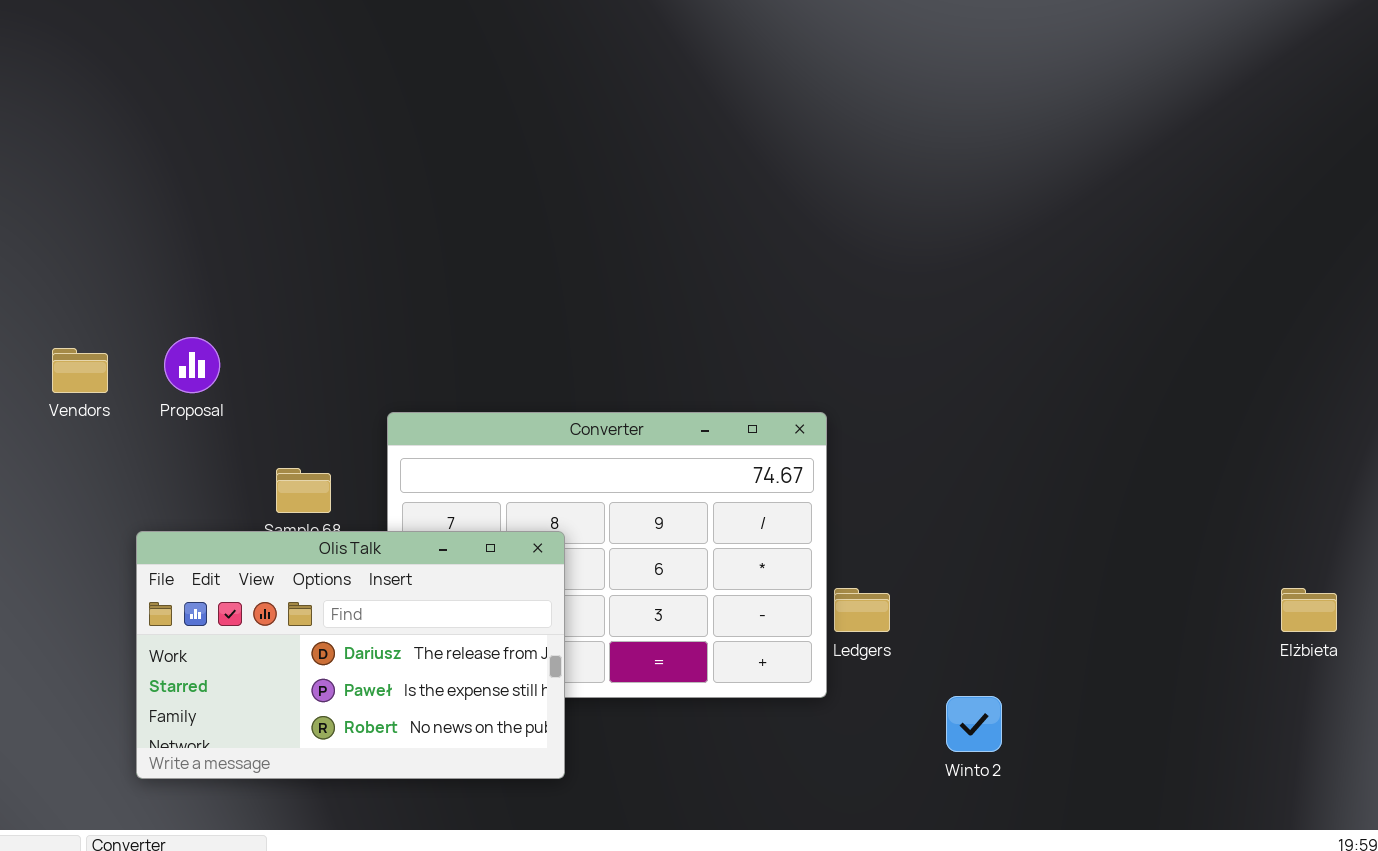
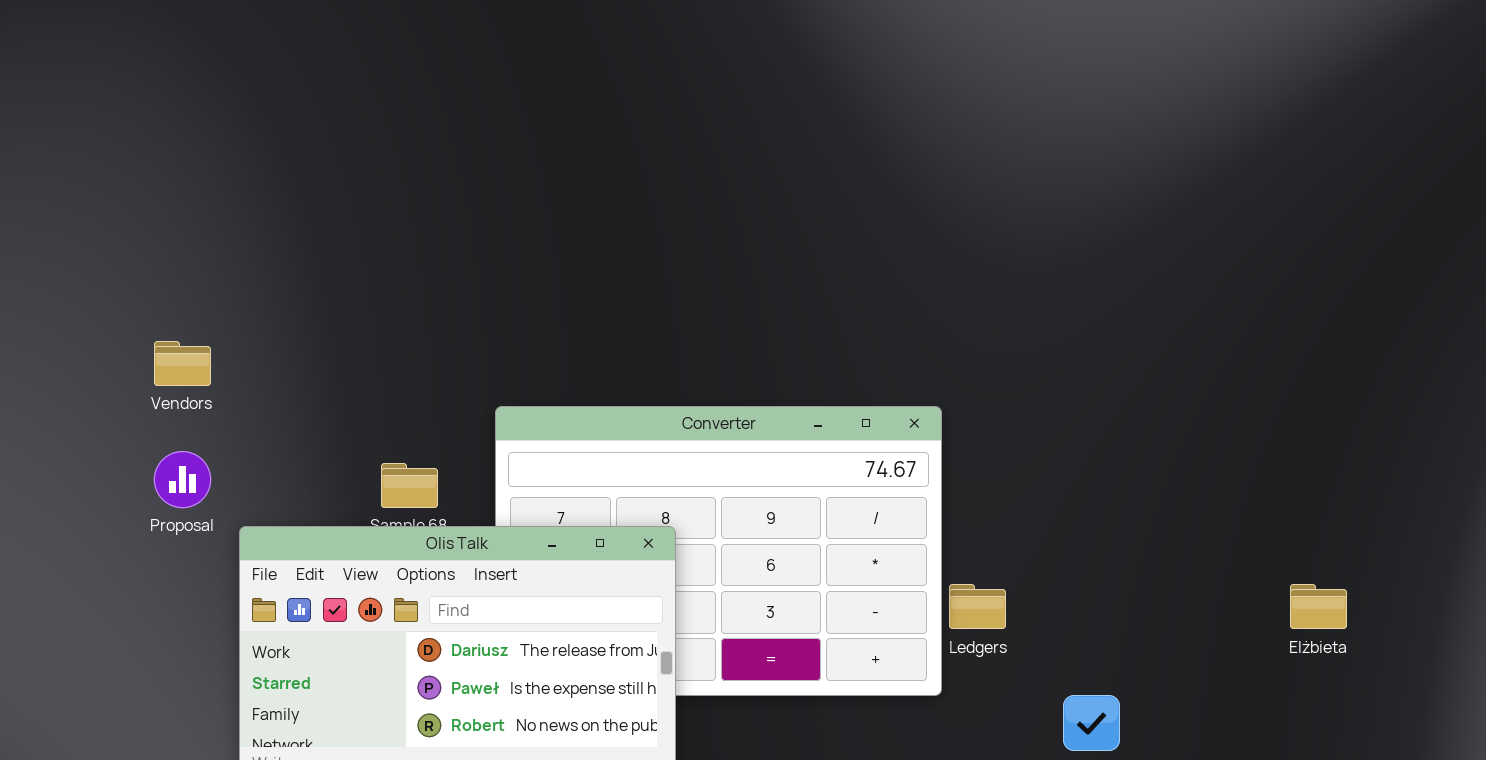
Proposal: [164,337,220,393] -> [154,451,211,508], moved
Elżbieta: [1281,588,1337,632] -> [1290,584,1347,629], moved

